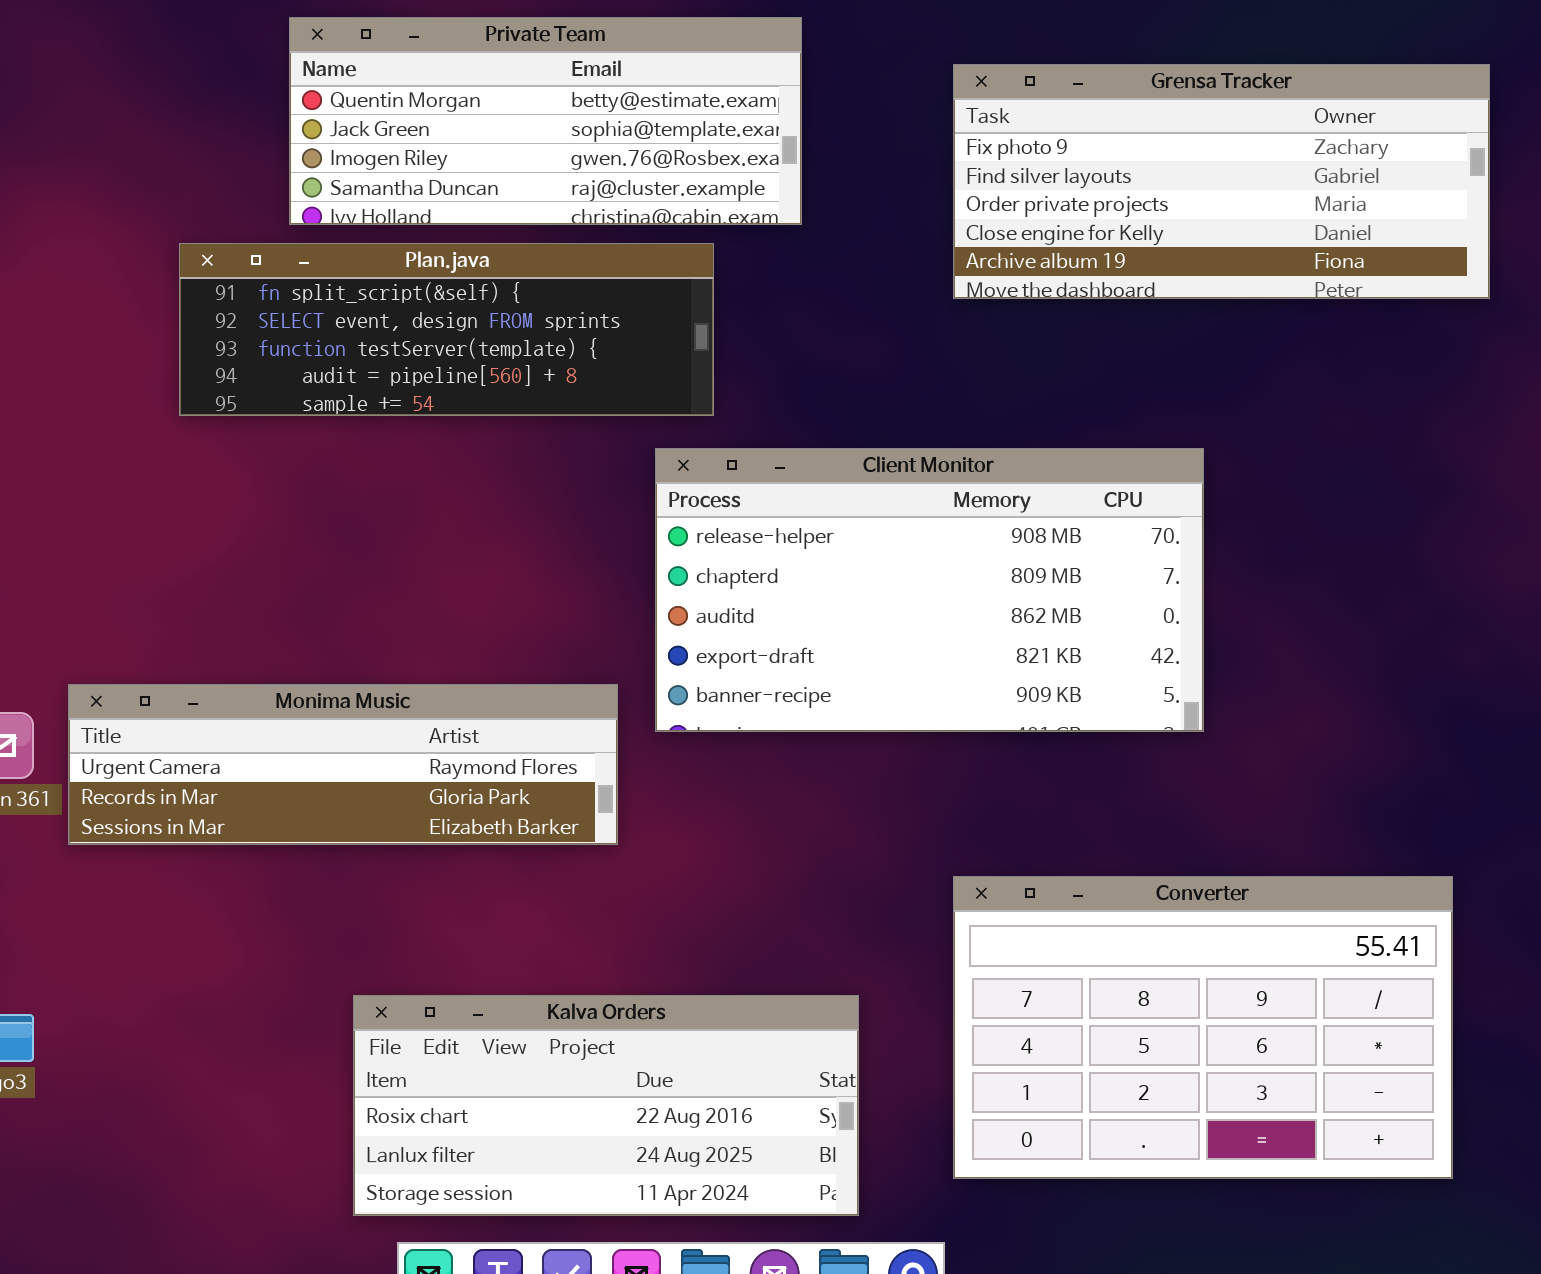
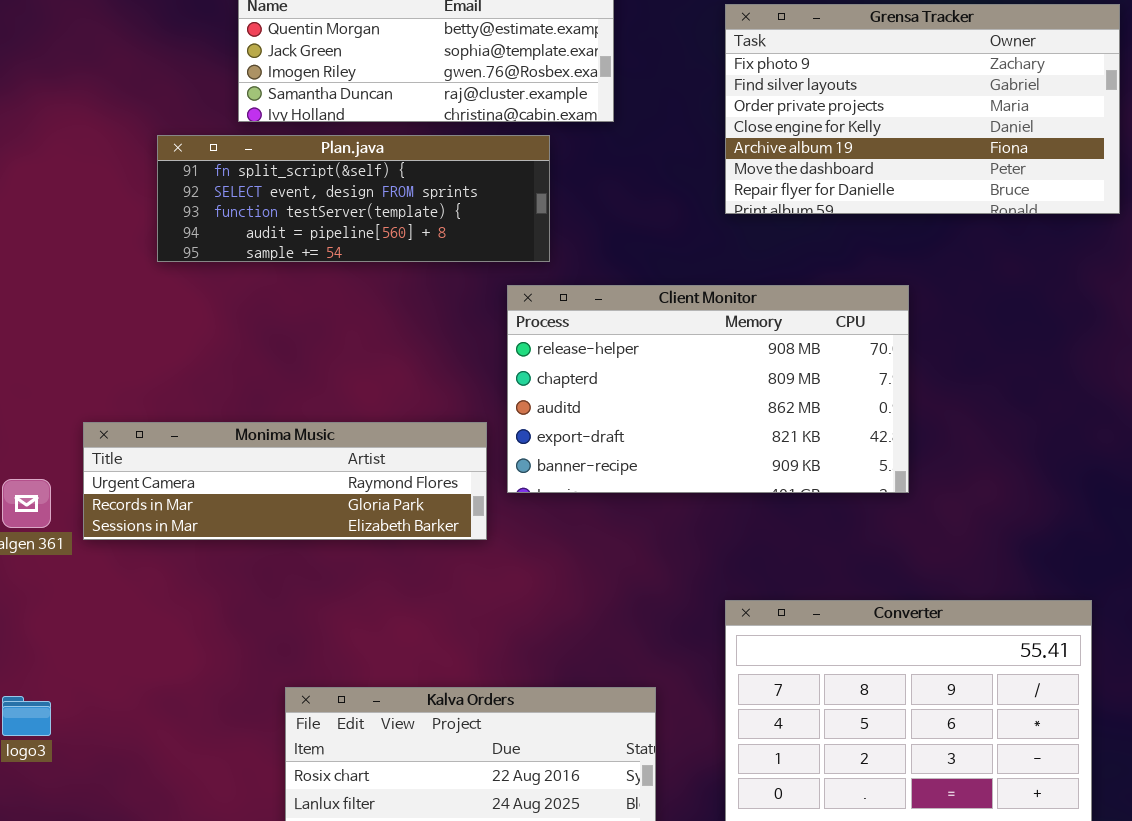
Grensa Tracker: [953,64,1490,299] -> [725,4,1120,214], resized
Monima Music: [68,684,618,845] -> [83,422,487,540], moved

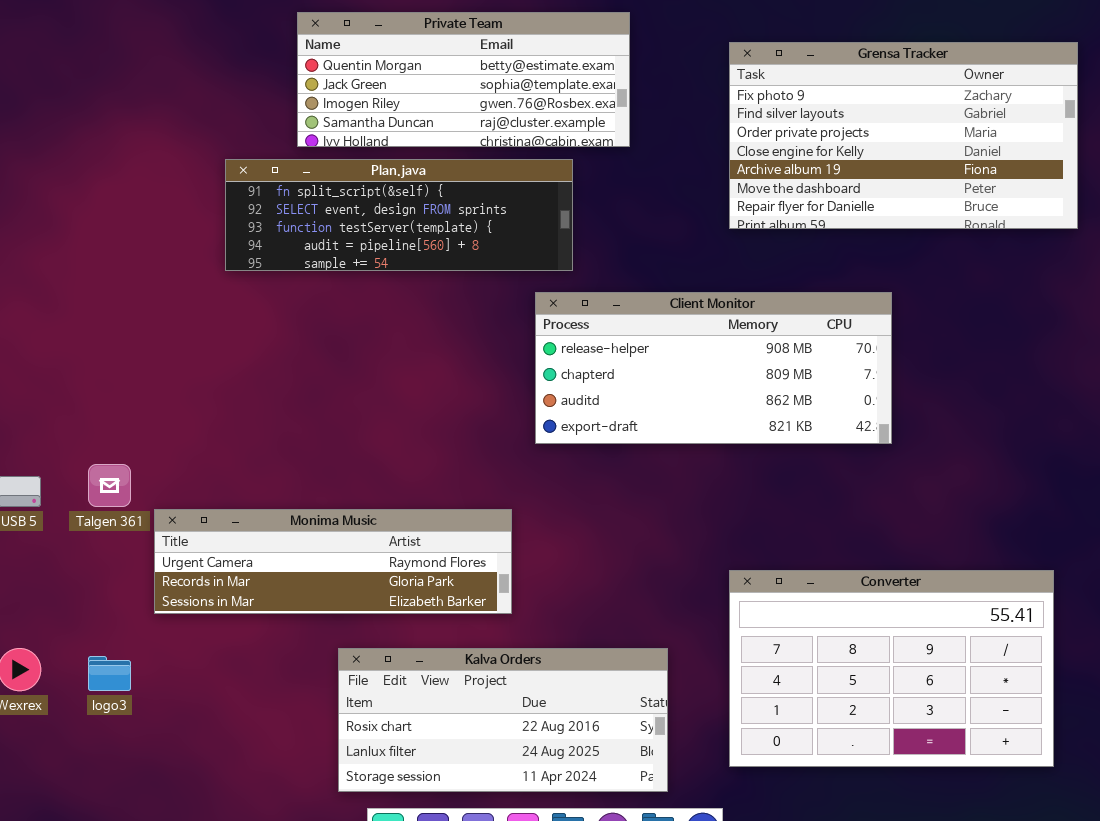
Client Monitor: [507,285,909,493] -> [535,292,892,444], resized
Monima Music: [83,422,487,540] -> [154,509,512,614], moved

